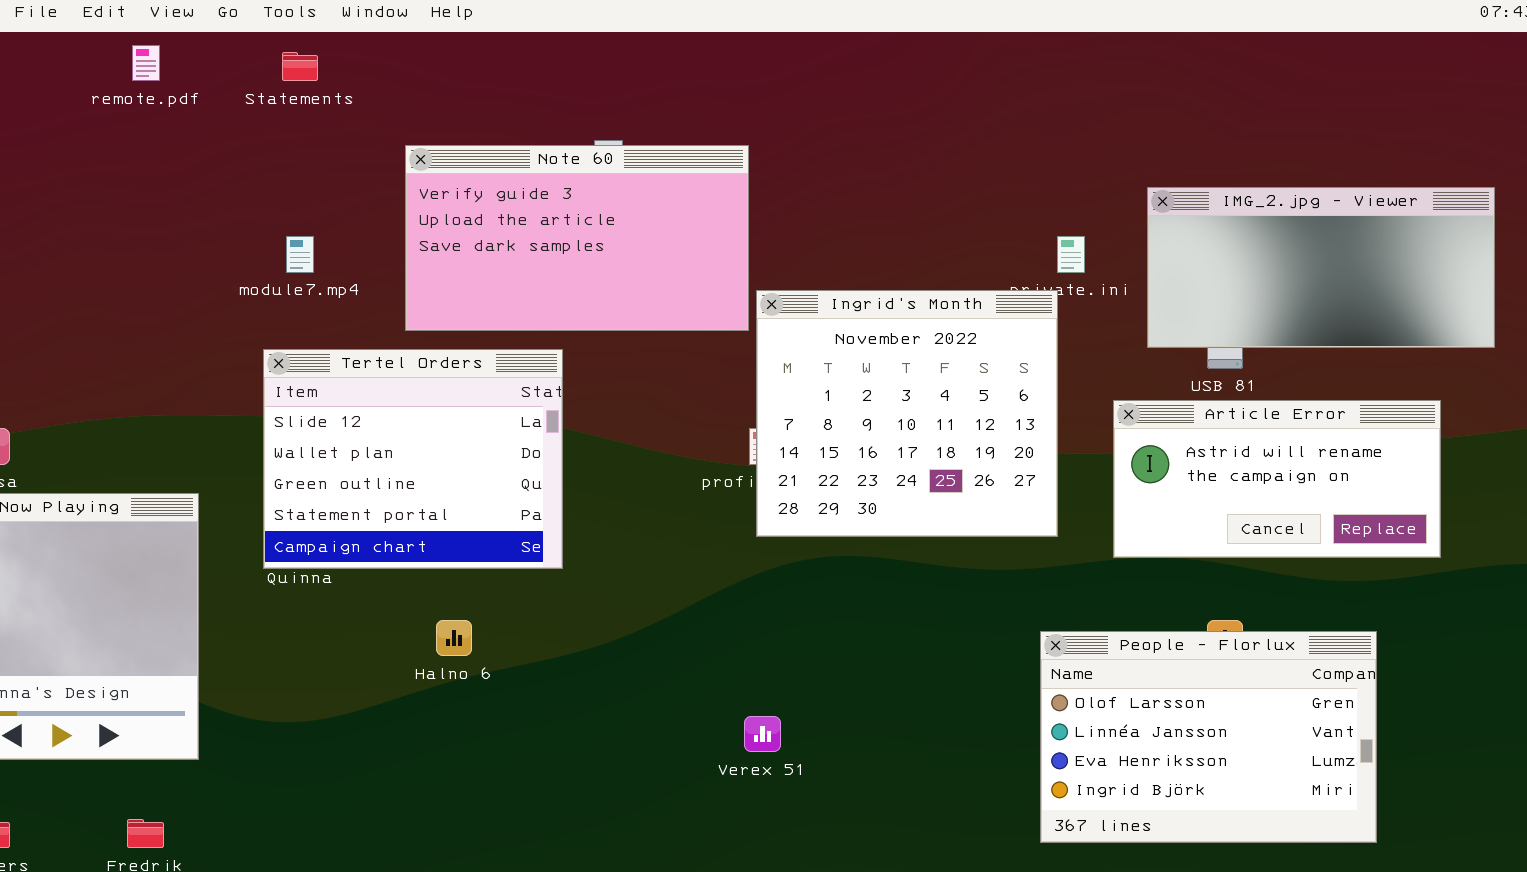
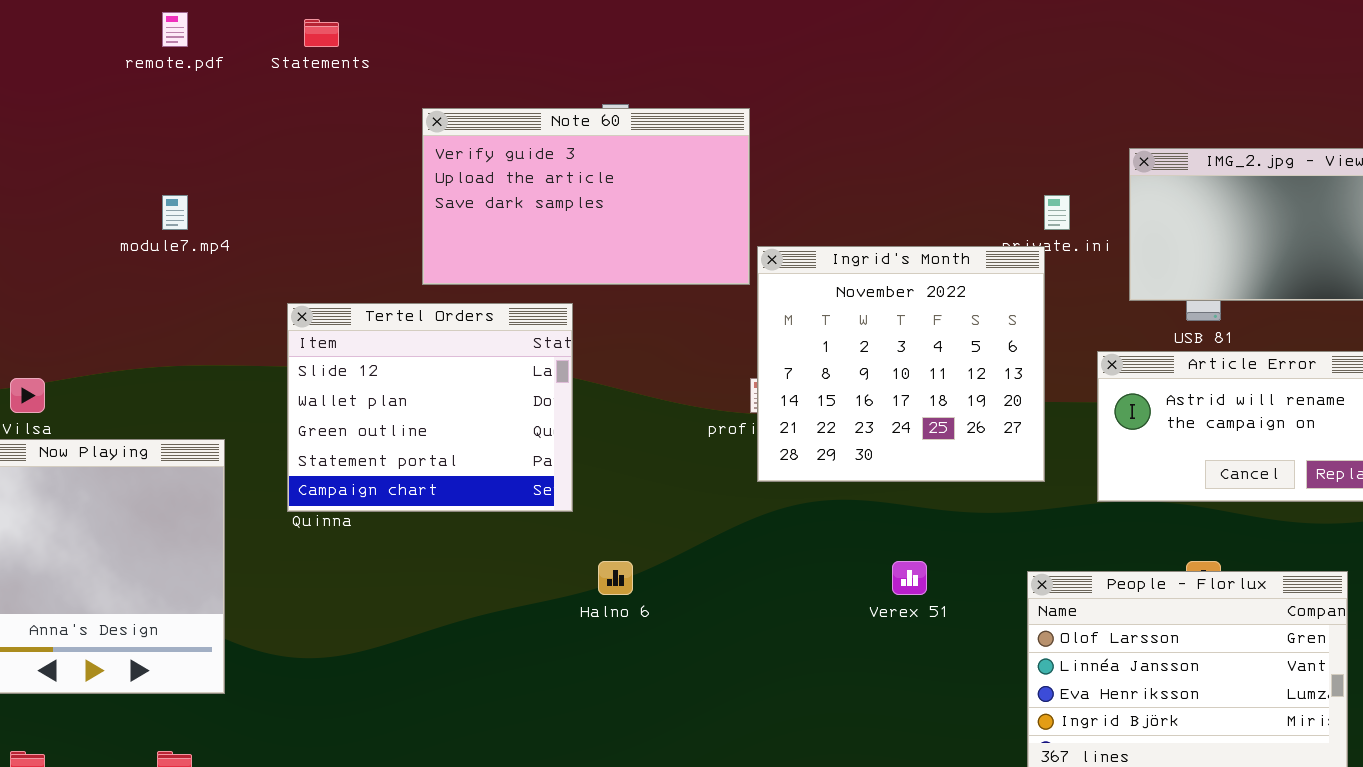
module7.mp4: [286,236,314,273] -> [162,195,188,230], moved
Halno 6: [436,620,472,656] -> [598,561,633,595], moved
Verex 51: [744,716,781,752] -> [892,561,927,595], moved

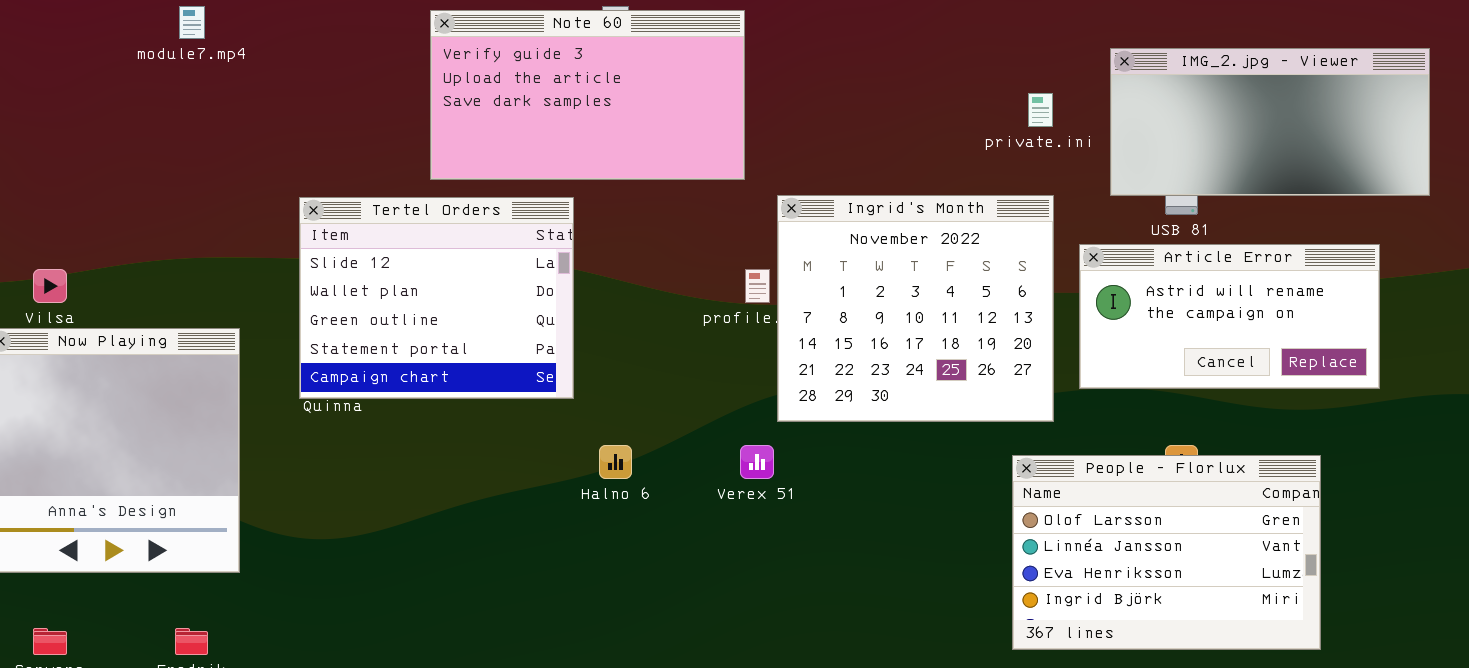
module7.mp4: [162,195,188,230] -> [179,6,205,39], moved
Ingrid's Month: [757,246,1045,482] -> [777,195,1054,422], moved
Verex 51: [892,561,927,595] -> [740,445,774,479], moved

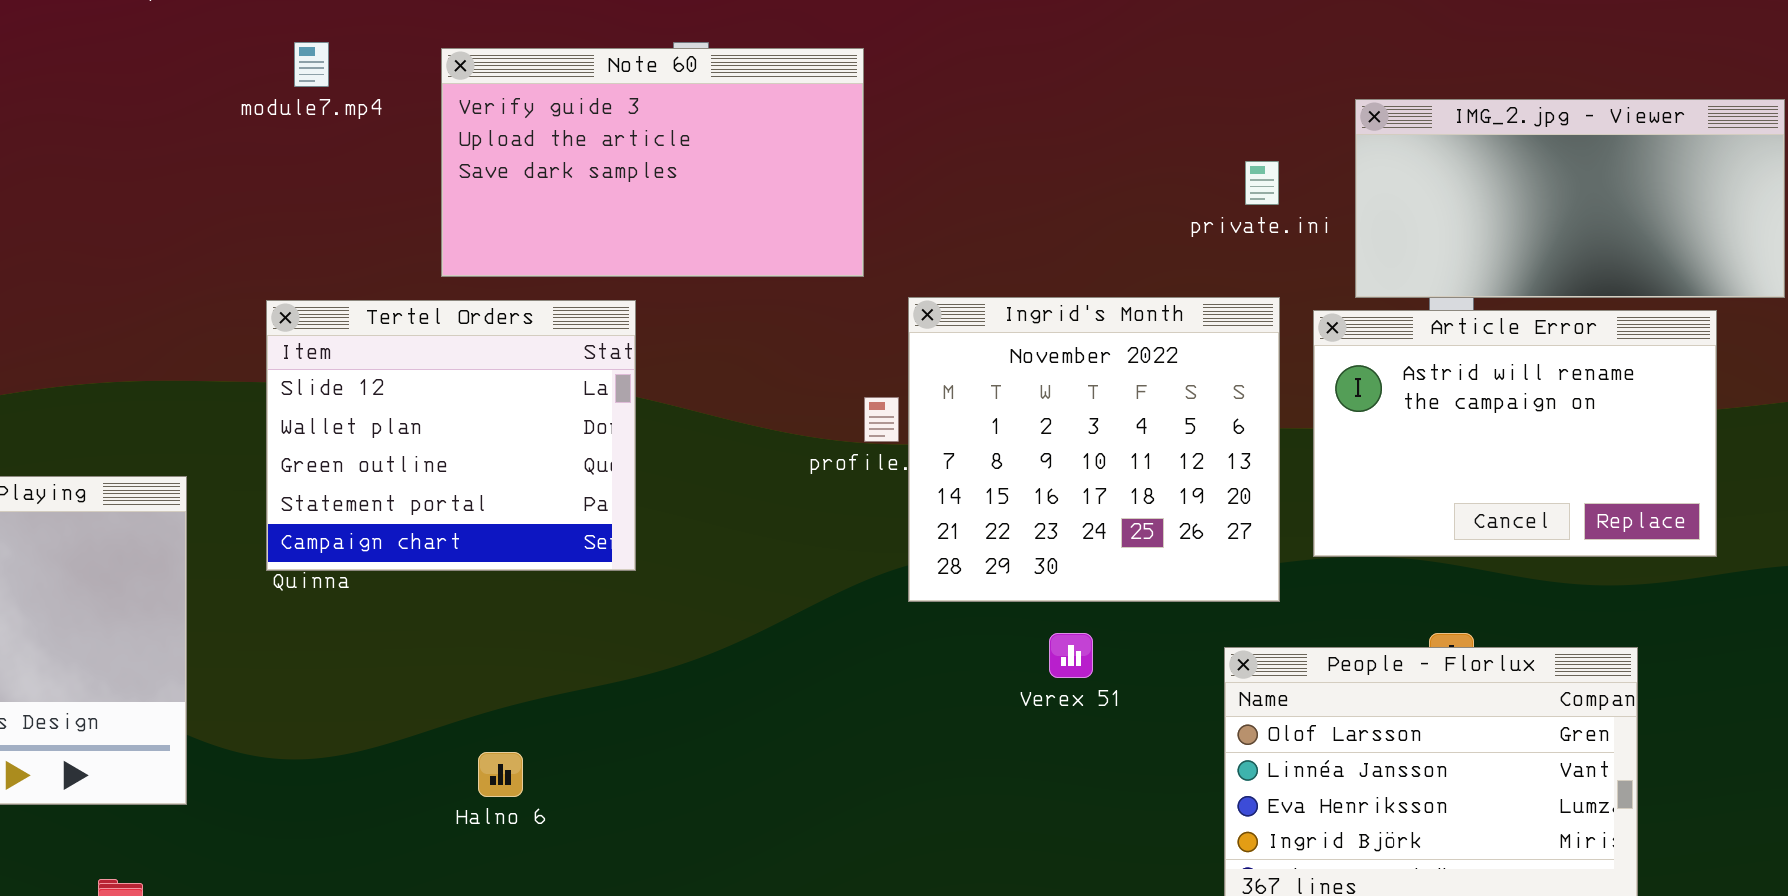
module7.mp4: [179,6,205,39] -> [294,42,329,87], moved
Article Error: [1079,244,1380,389] -> [1313,310,1717,557], resized
Halno 6: [599,445,632,479] -> [478,752,523,797], moved
Verex 51: [740,445,774,479] -> [1049,633,1093,678], moved

